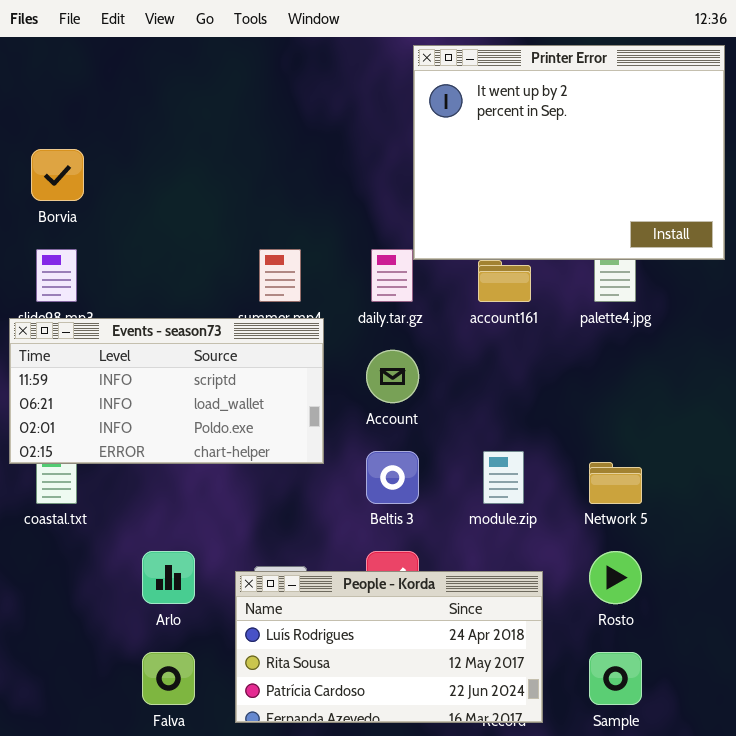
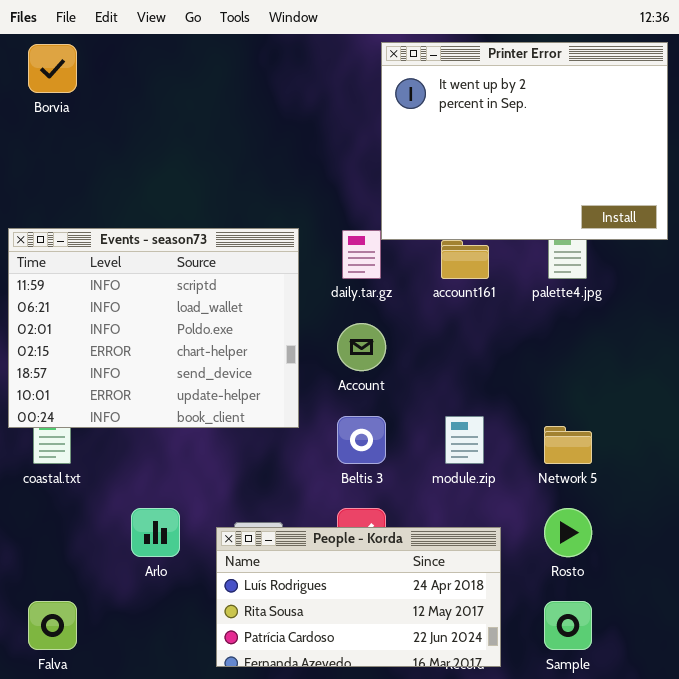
Borvia: [31,149,84,201] -> [28,44,77,93], moved
Events - season73: [9,318,324,464] -> [8,228,299,428], resized
Falva: [142,652,195,705] -> [28,601,77,650], moved

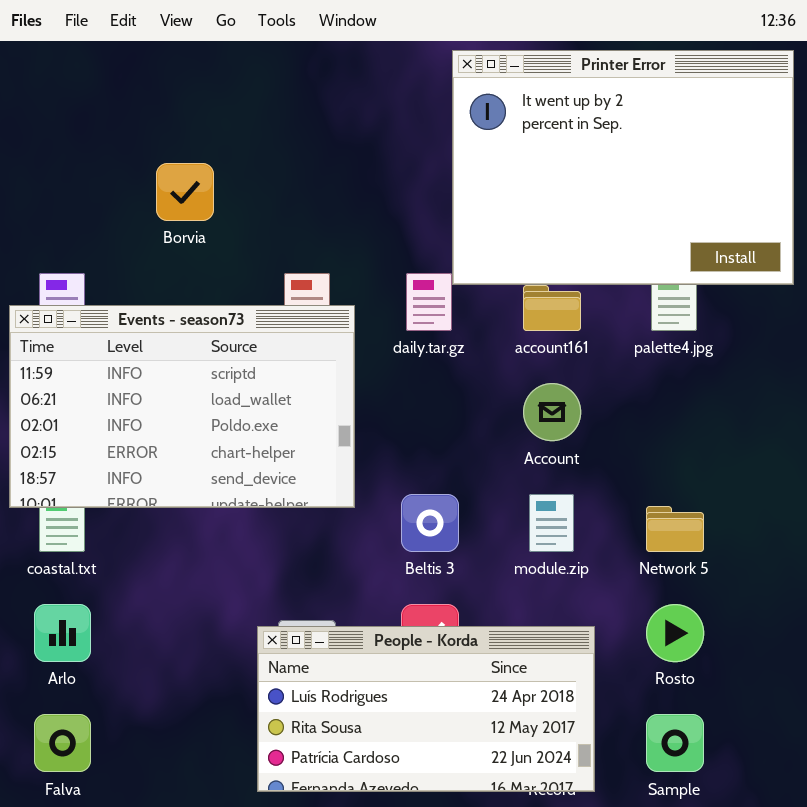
Borvia: [28,44,77,93] -> [156,163,214,221], moved
Events - season73: [8,228,299,428] -> [9,305,355,508], resized
Account: [337,323,386,371] -> [523,383,581,441], moved
Arlo: [131,508,180,557] -> [34,604,91,662], moved

